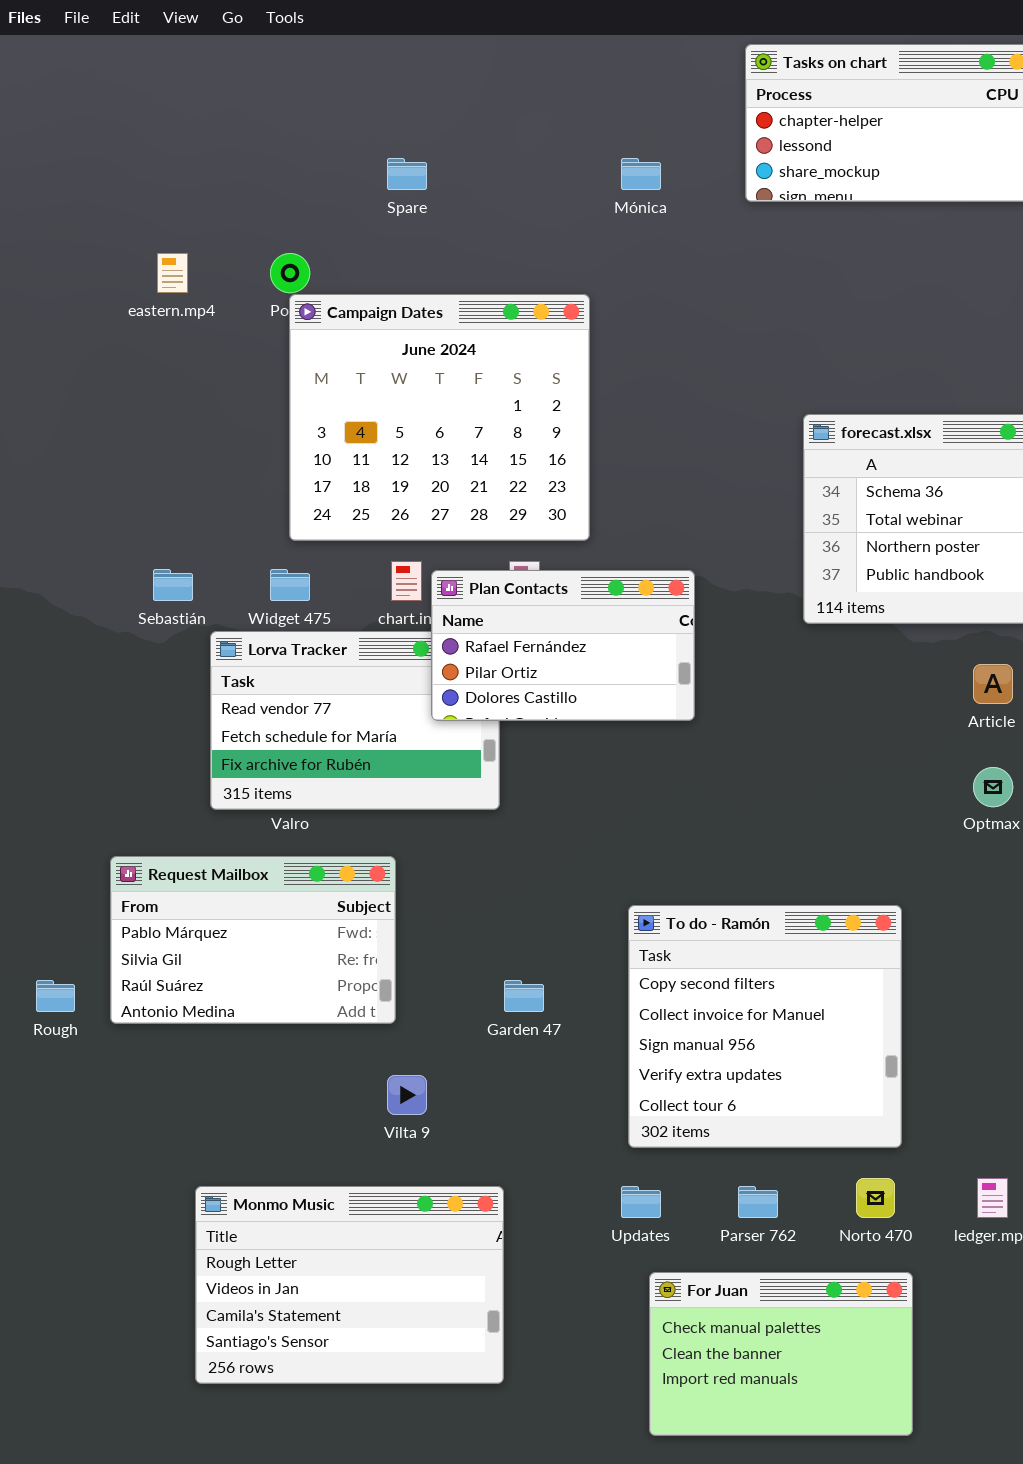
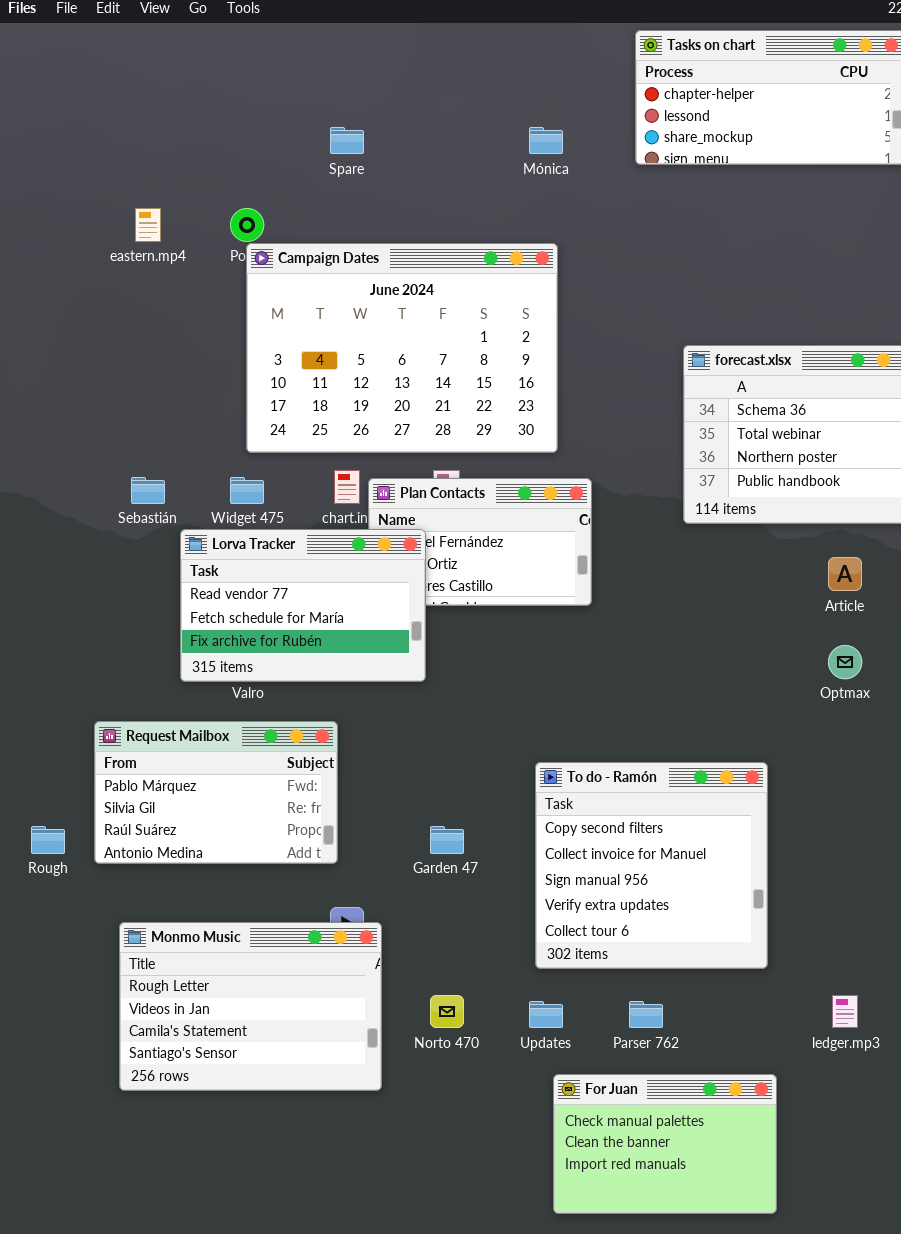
Campaign Dates: [289,294,590,541] -> [246,243,558,453], resized
Lorva Tracker: [210,631,500,810] -> [180,529,426,682], raised
Norto 470: [856,1178,895,1218] -> [430,995,464,1028], moved
Monmo Music: [195,1186,504,1384] -> [119,922,382,1091], moved

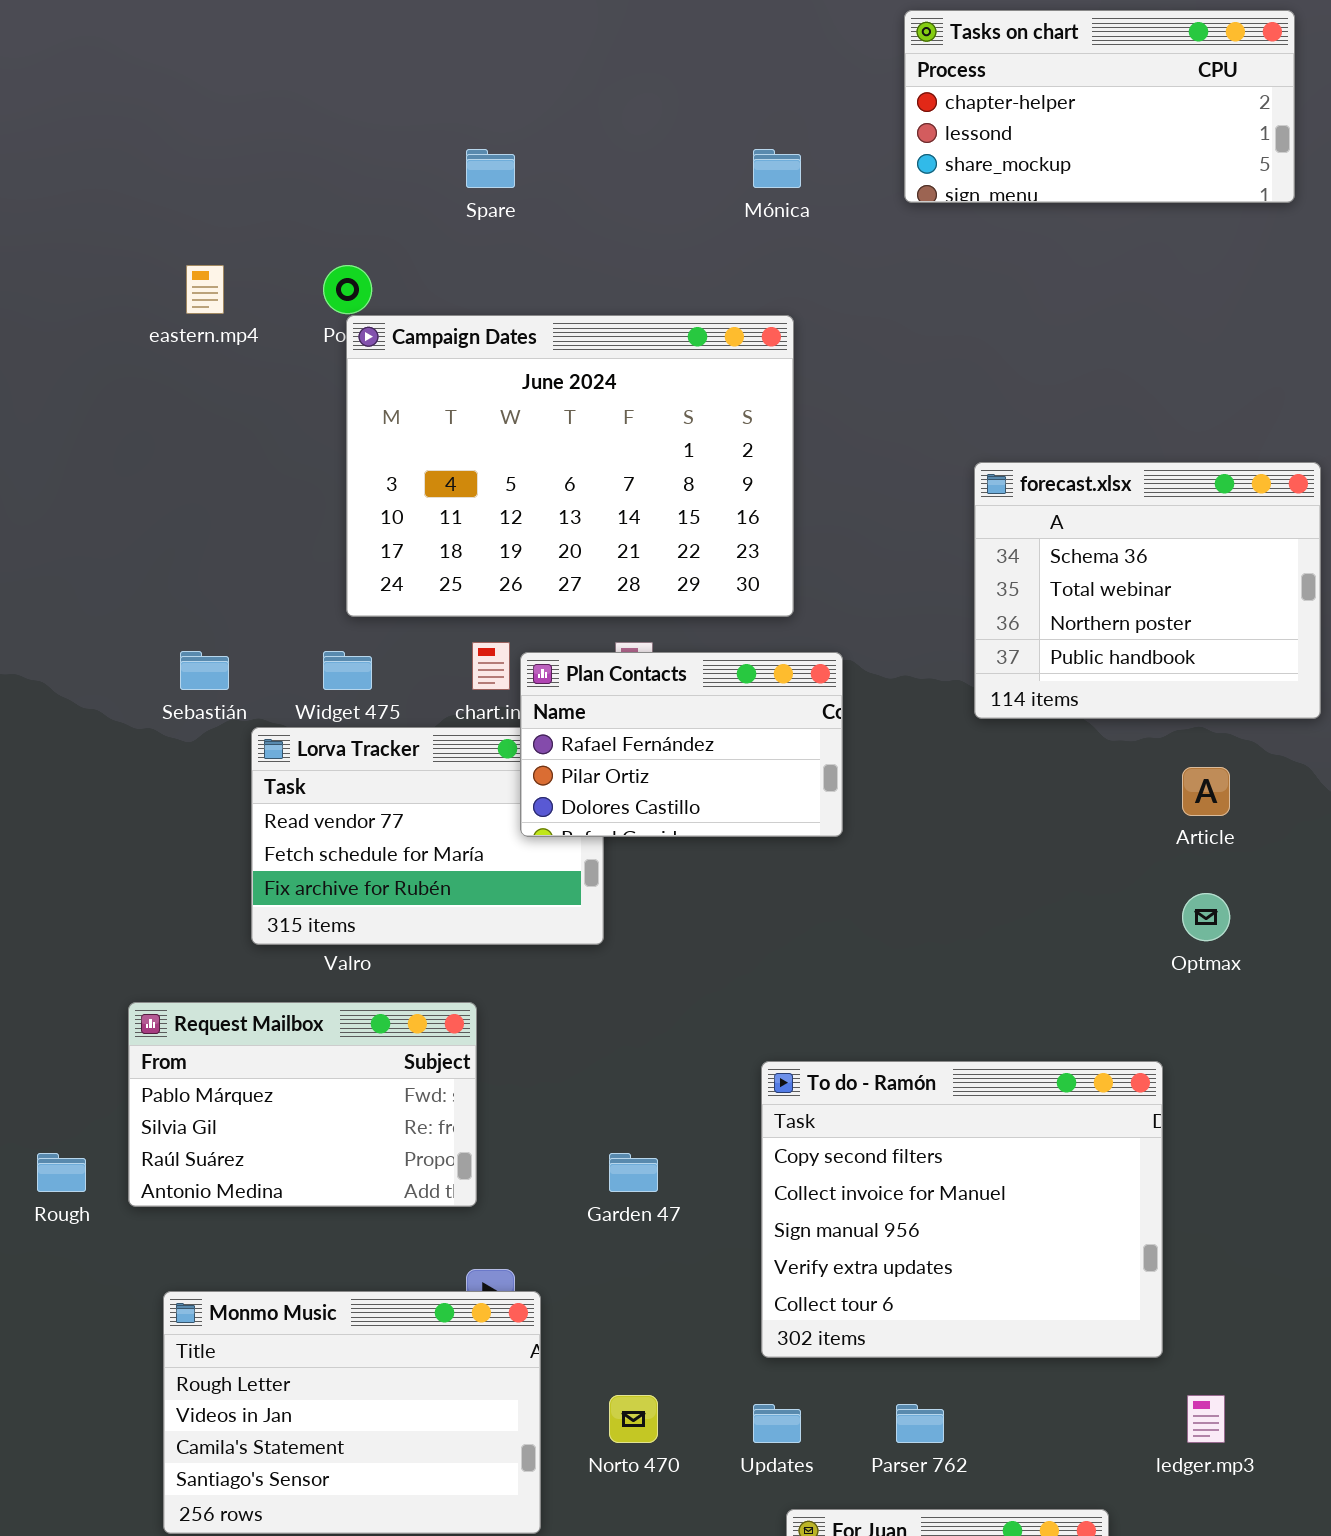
Plan Contacts: [368,478,592,606] -> [520,652,843,837], raised
To do - Ramón: [535,762,768,969] -> [761,1061,1163,1358], resized

